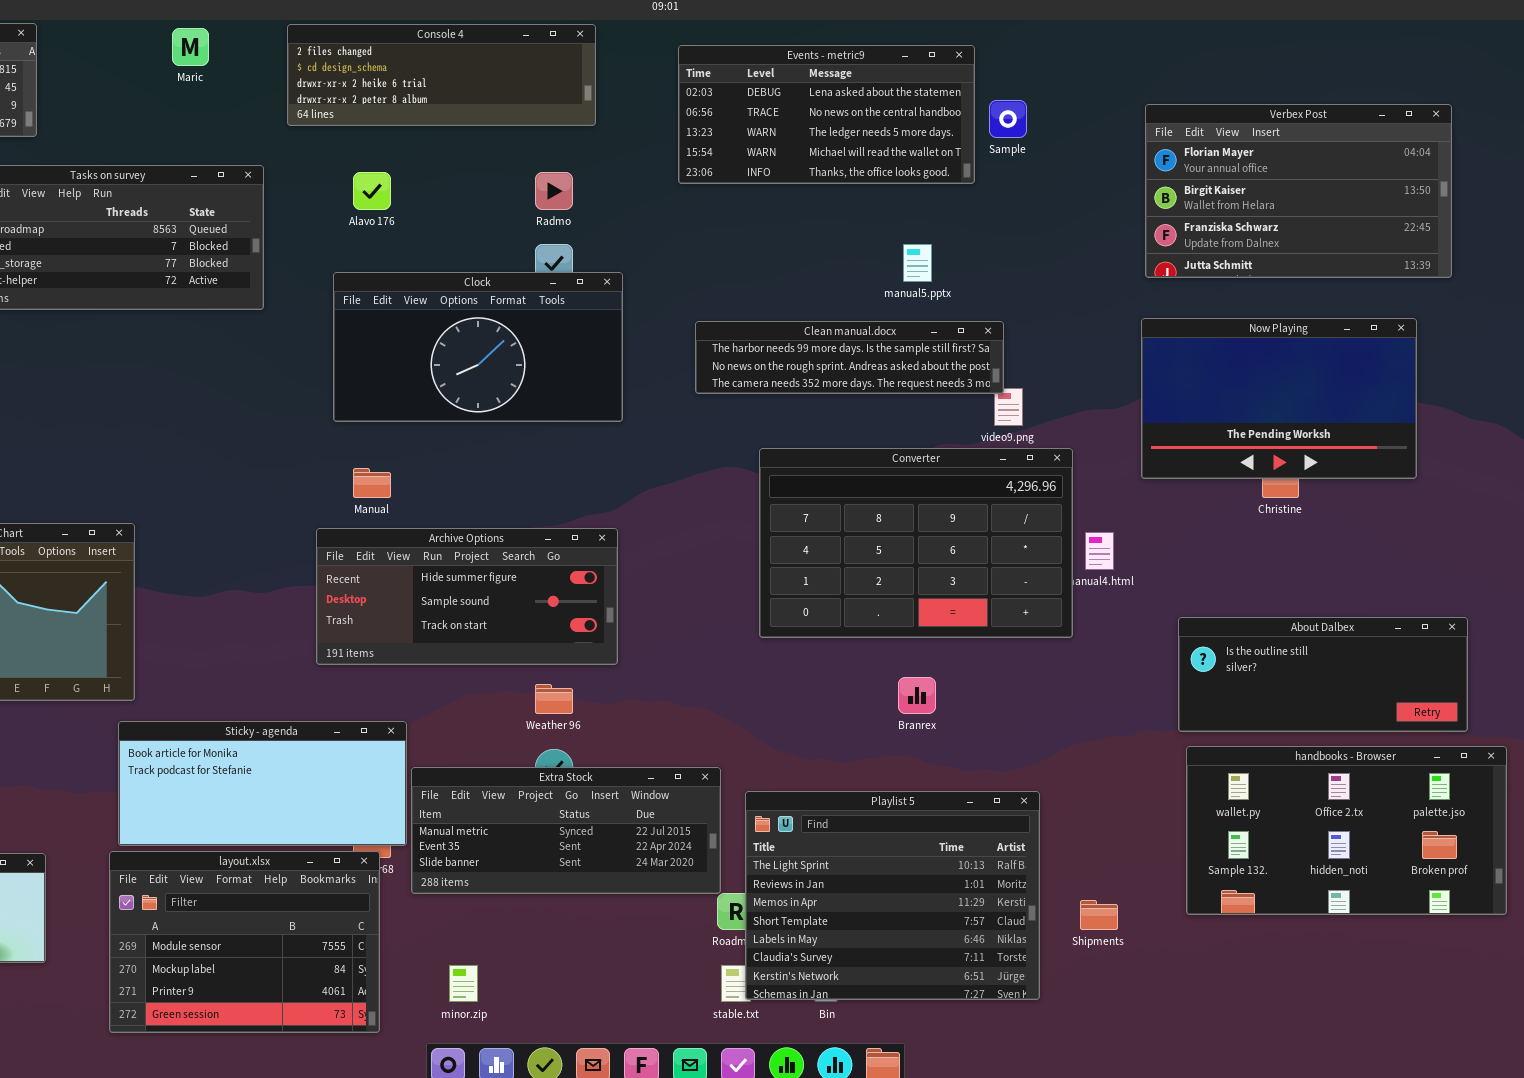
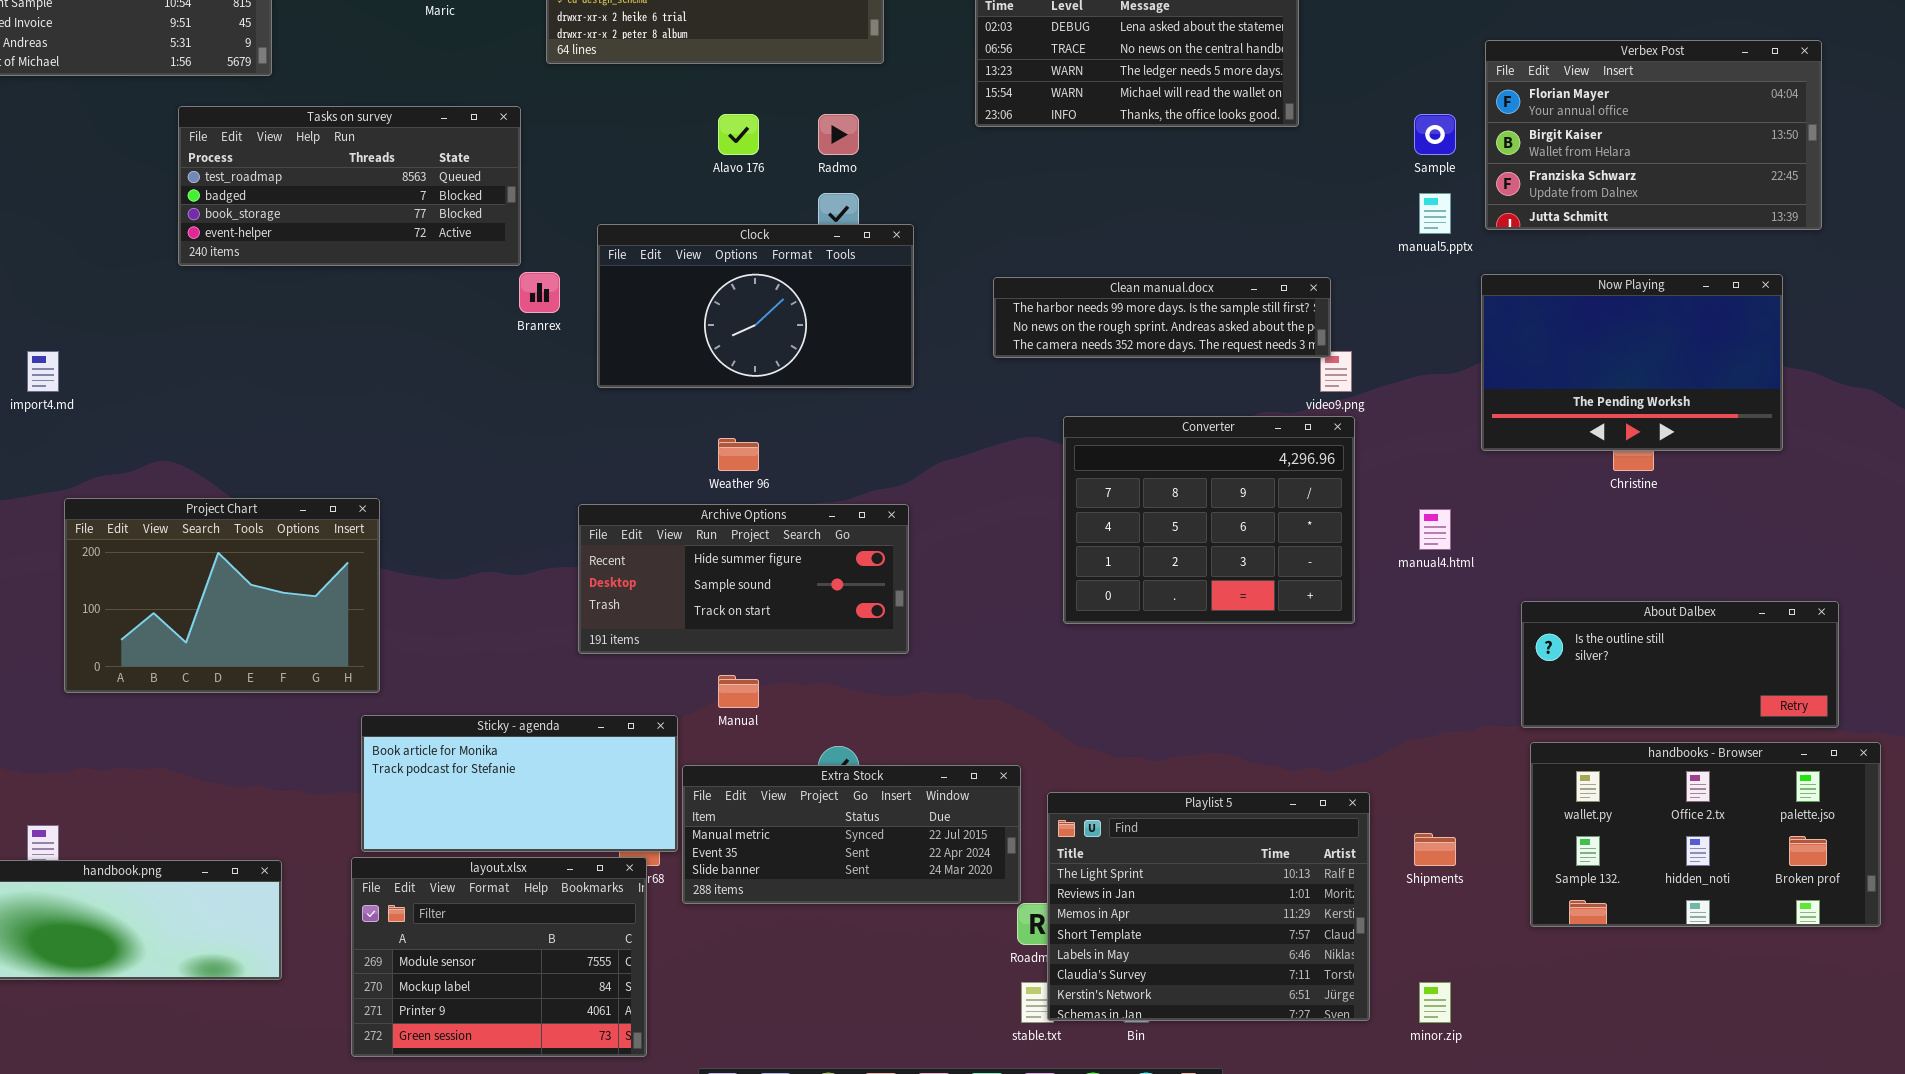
Sample: [989,100,1027,138] -> [1414,114,1456,155], moved
Alavo 176: [353,172,391,210] -> [718,114,759,155], moved
manual5.pptx: [903,244,932,282] -> [1419,193,1451,234], moved
Converter: [759,448,1073,638] -> [1063,416,1355,624], resized
Manual: [353,468,391,498] -> [718,675,759,708], moved
Branrex: [898,677,936,714] -> [519,272,560,313], moved
Weather 96: [535,684,573,714] -> [718,438,759,471], moved
Shipments: [1080,900,1118,930] -> [1414,833,1456,866], moved
minor.zip: [449,965,478,1002] -> [1419,982,1451,1023], moved

